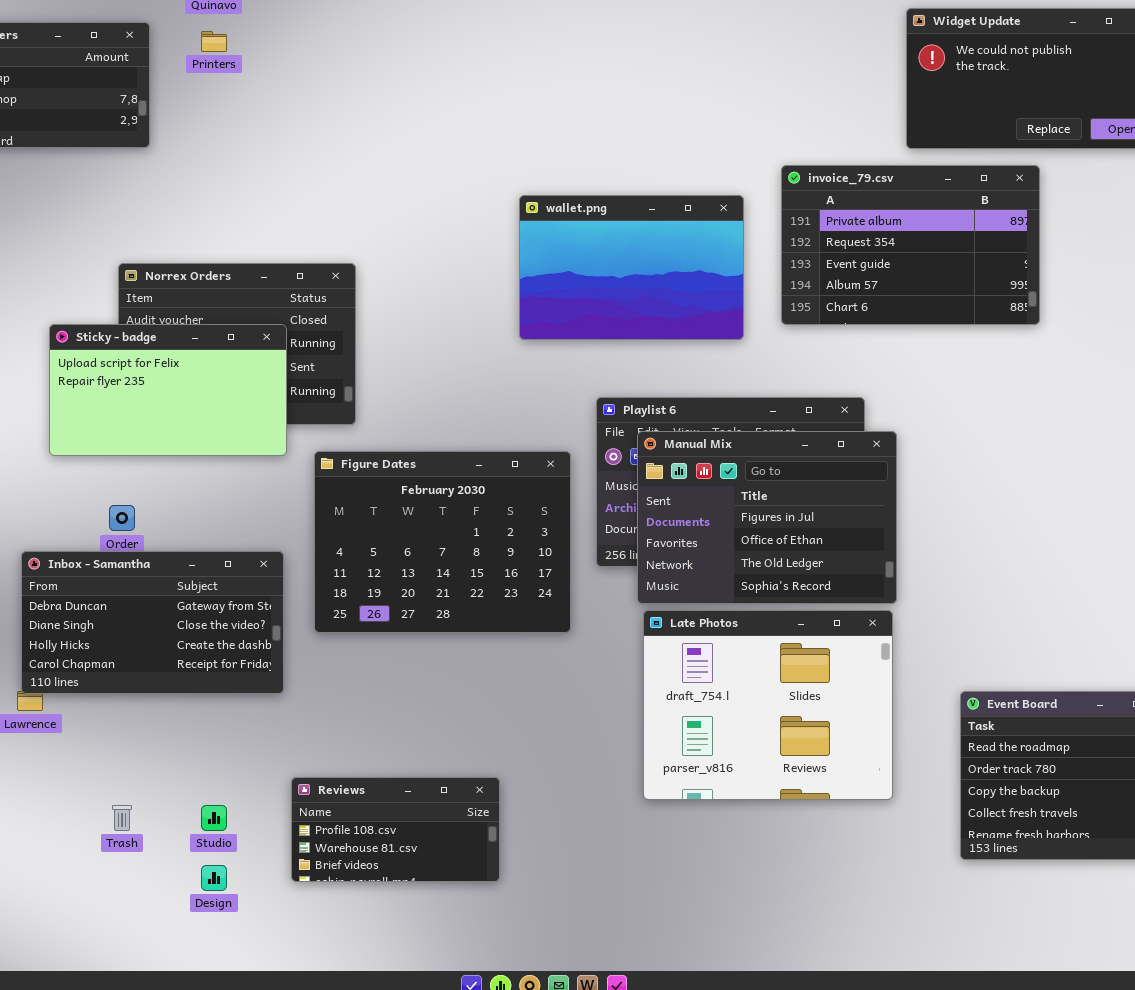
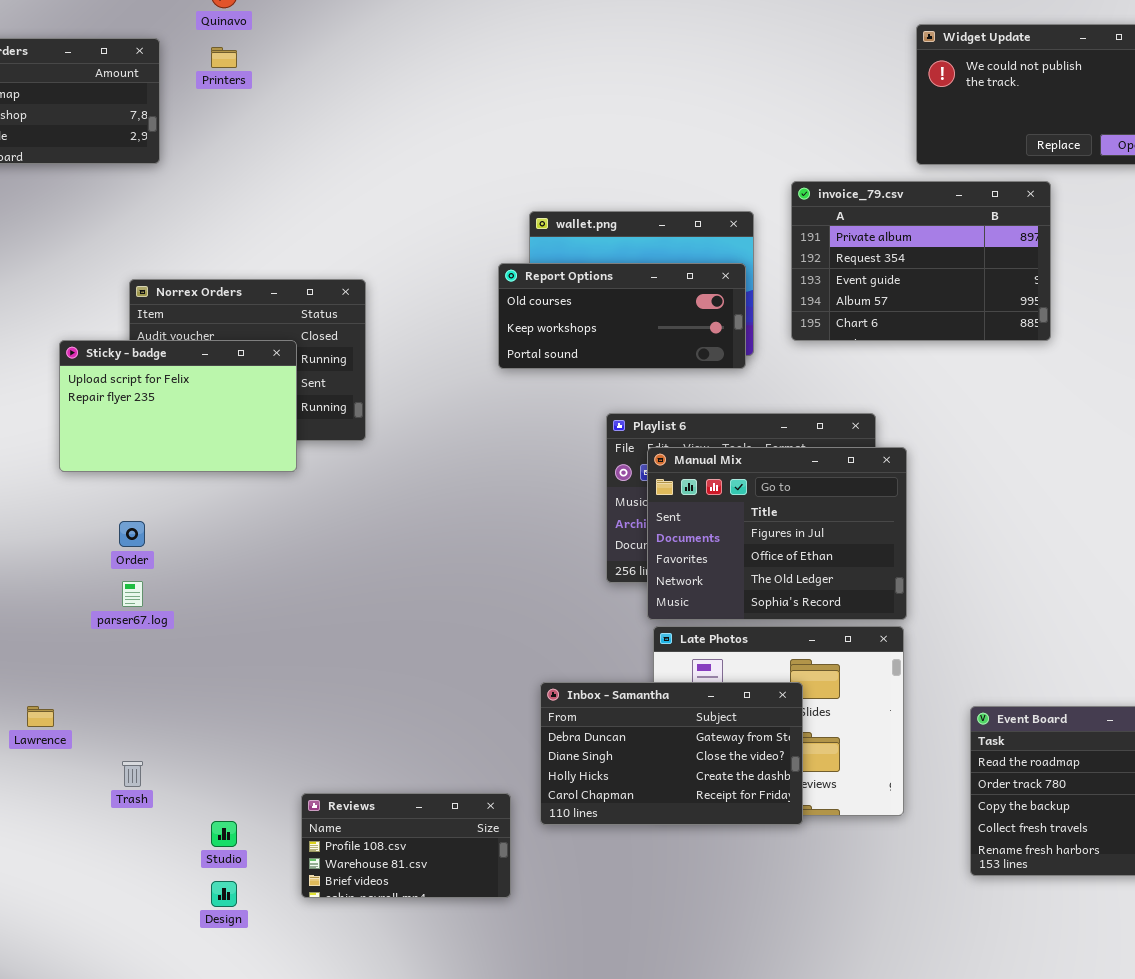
Report Options: none -> [498,263,746,369], opened
Figure Dates: [314,451,571,633] -> none, closed
Inbox - Samantha: [21,551,284,694] -> [540,682,803,825], moved
Trash: [112,805,132,831] -> [122,761,143,787], moved

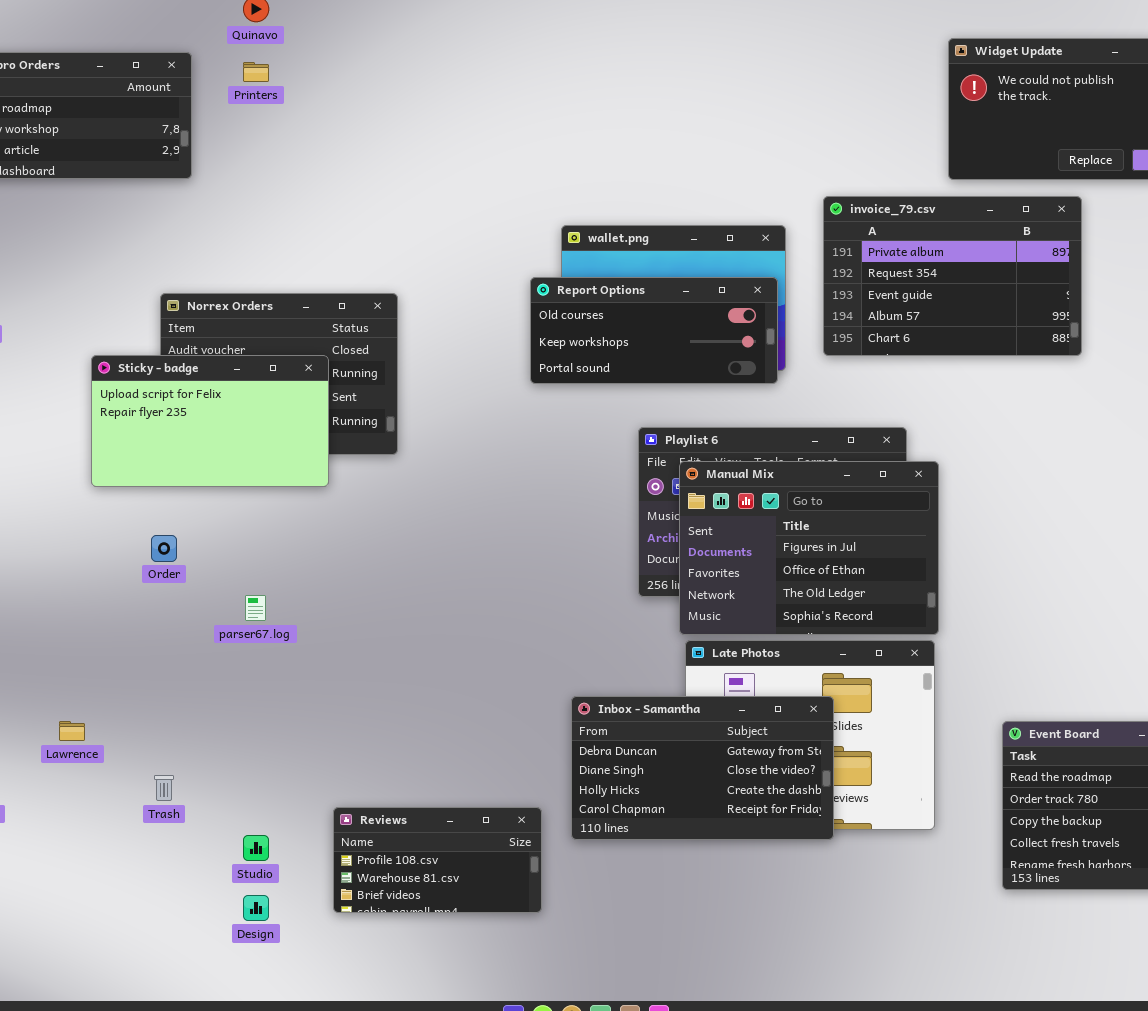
parser67.log: [122,581,143,607] -> [245,595,266,621], moved

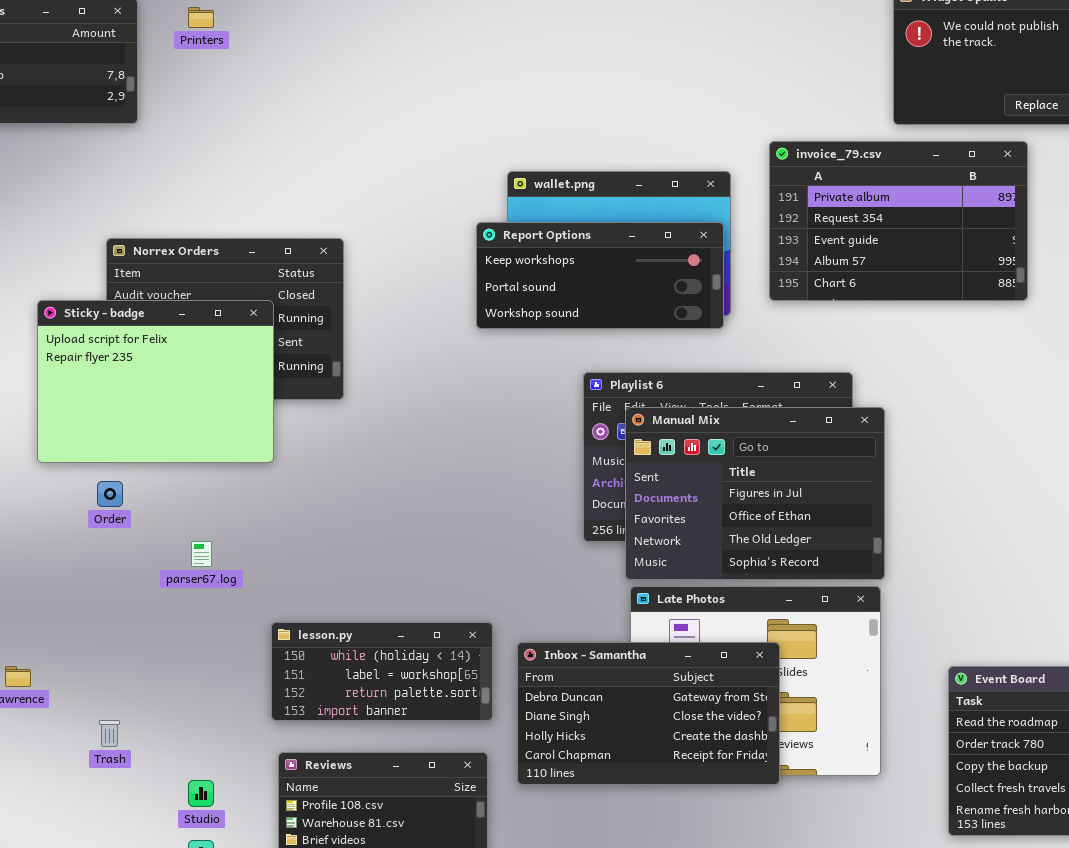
Report Options: [530,277,778,384] -> [476,222,724,329], scrolled down 1 row
Sticky - badge: [91,355,329,487] -> [37,300,274,463], resized
lesson.py: none -> [271,622,493,721], opened

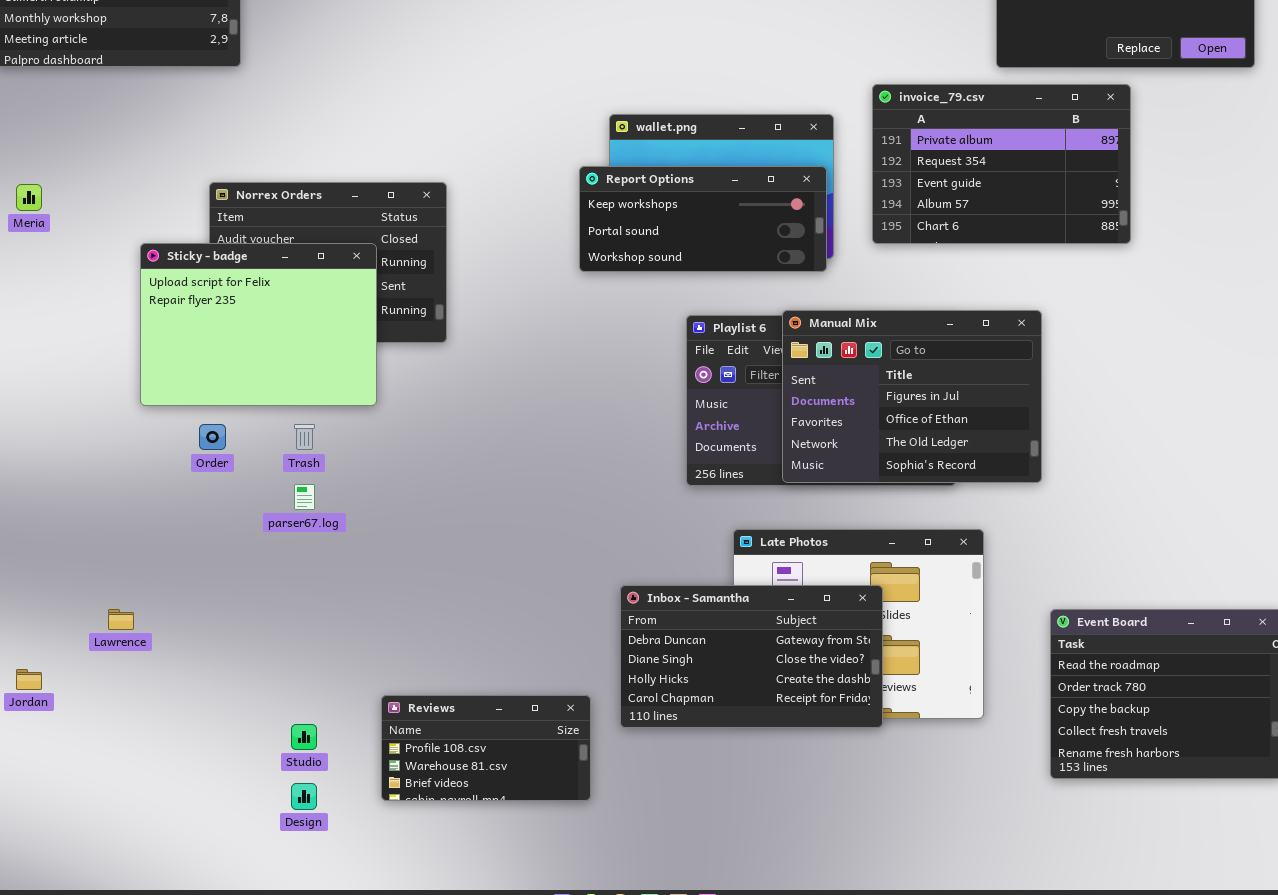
Manual Mix: [625,407,885,580] -> [782,310,1042,483], moved
lesson.py: [271,622,493,721] -> none, closed
Trash: [99,720,120,747] -> [294,424,315,450], moved

